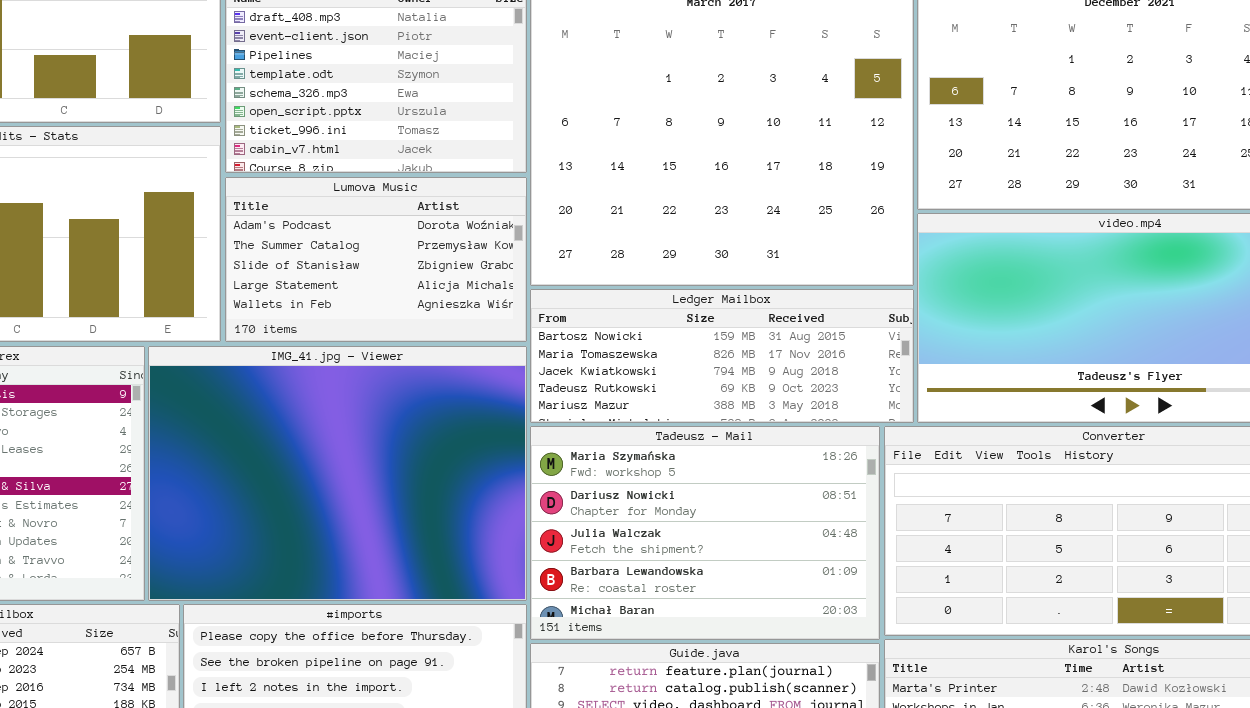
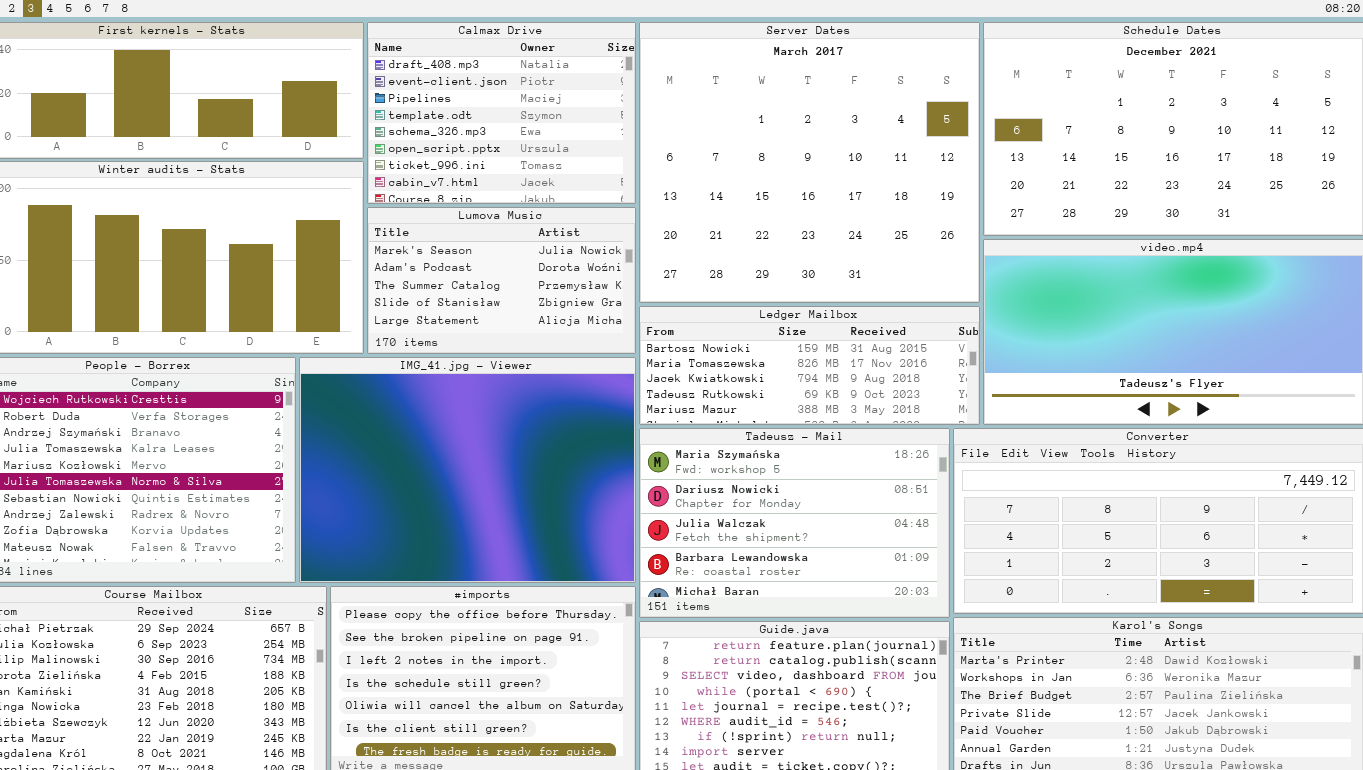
Lumova Music: [225,177,527,342] -> [367,207,636,354], scrolled up 1 row

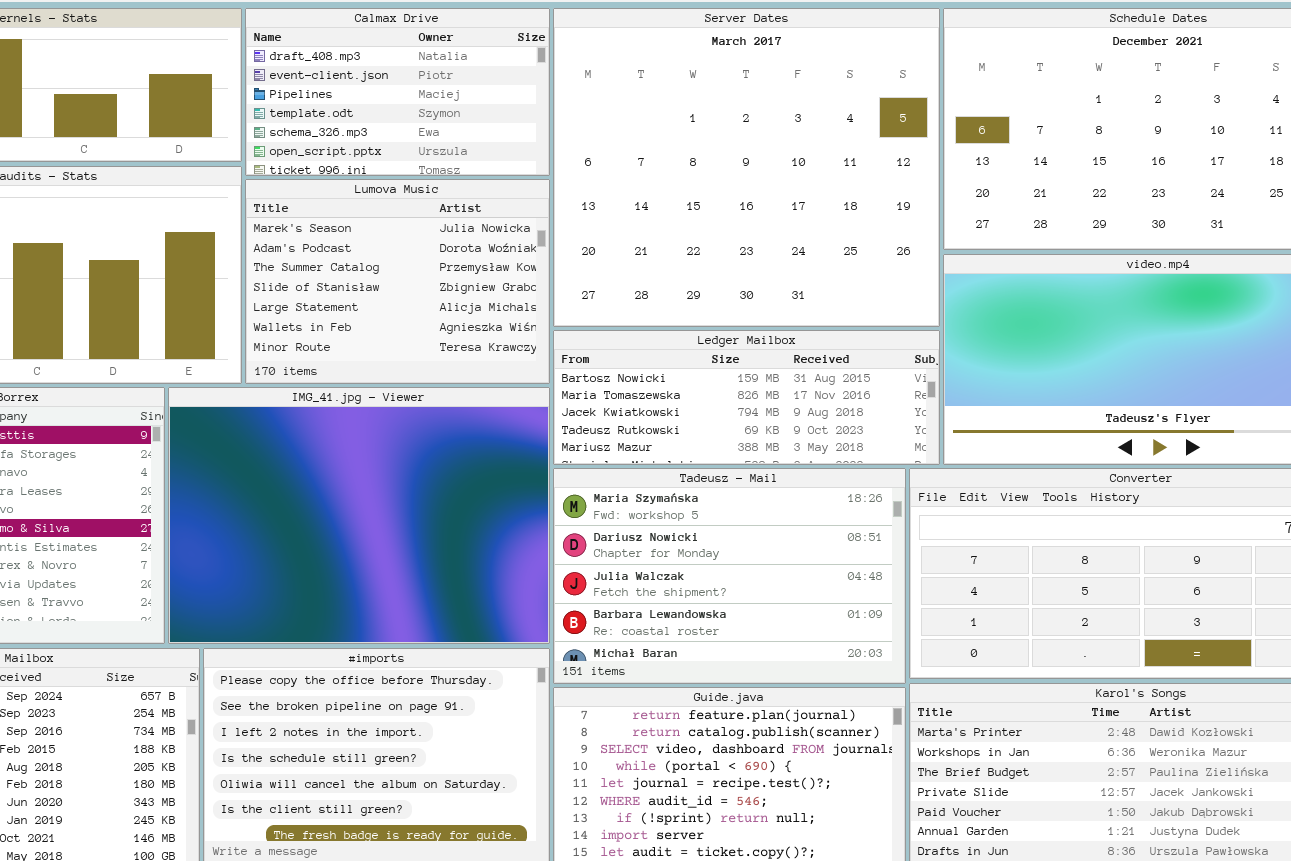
Calmax Drive: [367,22,636,204] -> [245,8,550,176], resized
Lumova Music: [367,207,636,354] -> [245,179,550,384], resized

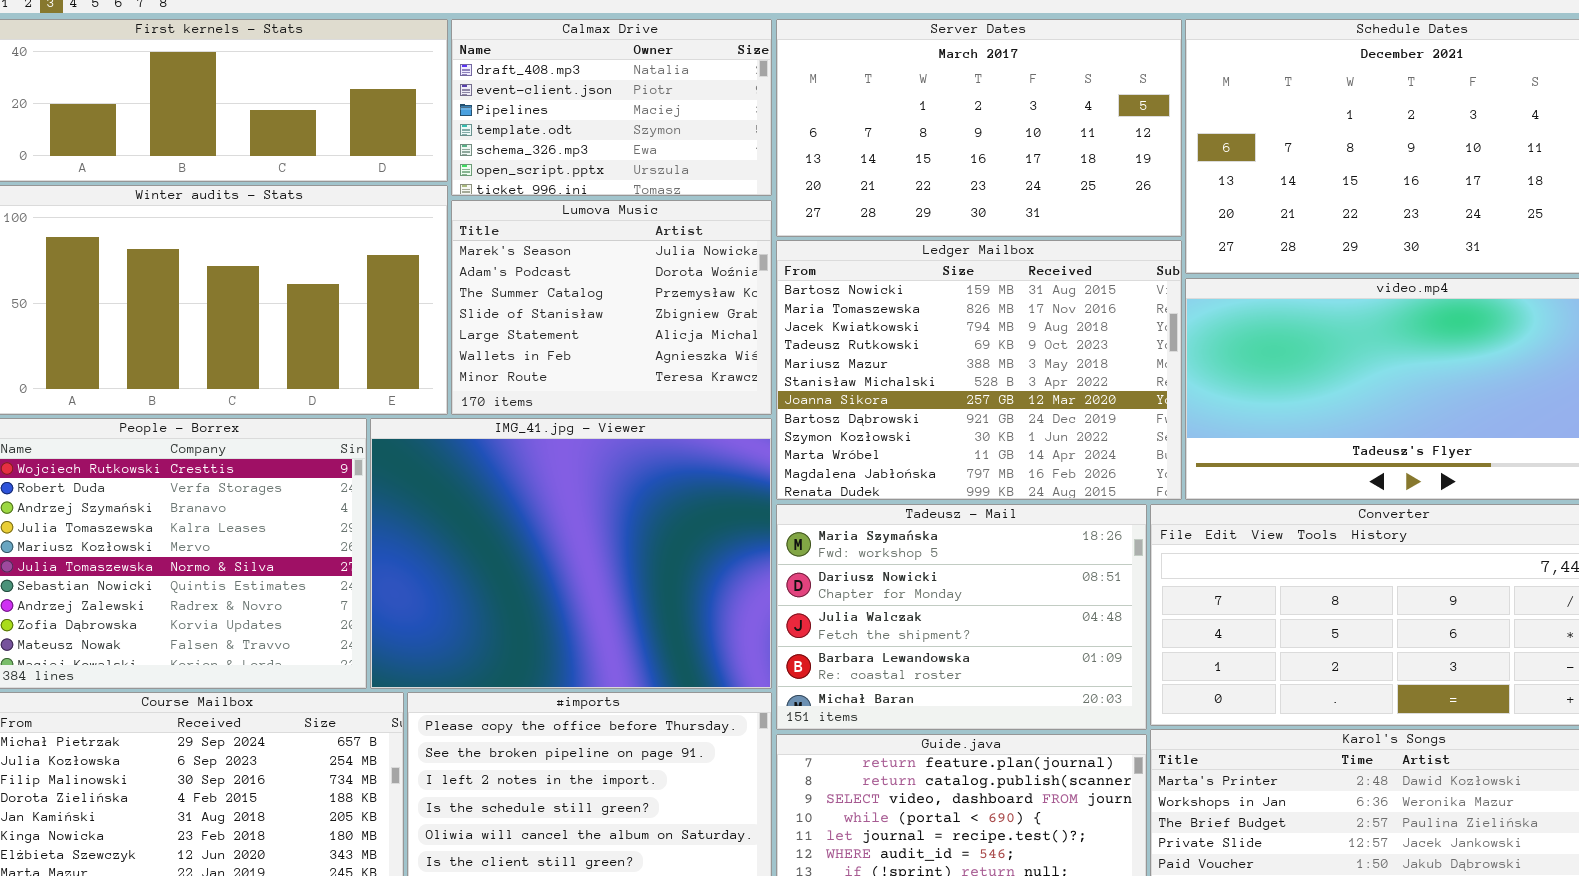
Server Dates: [553,8,940,327] -> [776,19,1182,237], resized
Ledger Mailbox: [553,330,940,465] -> [776,240,1182,500], resized

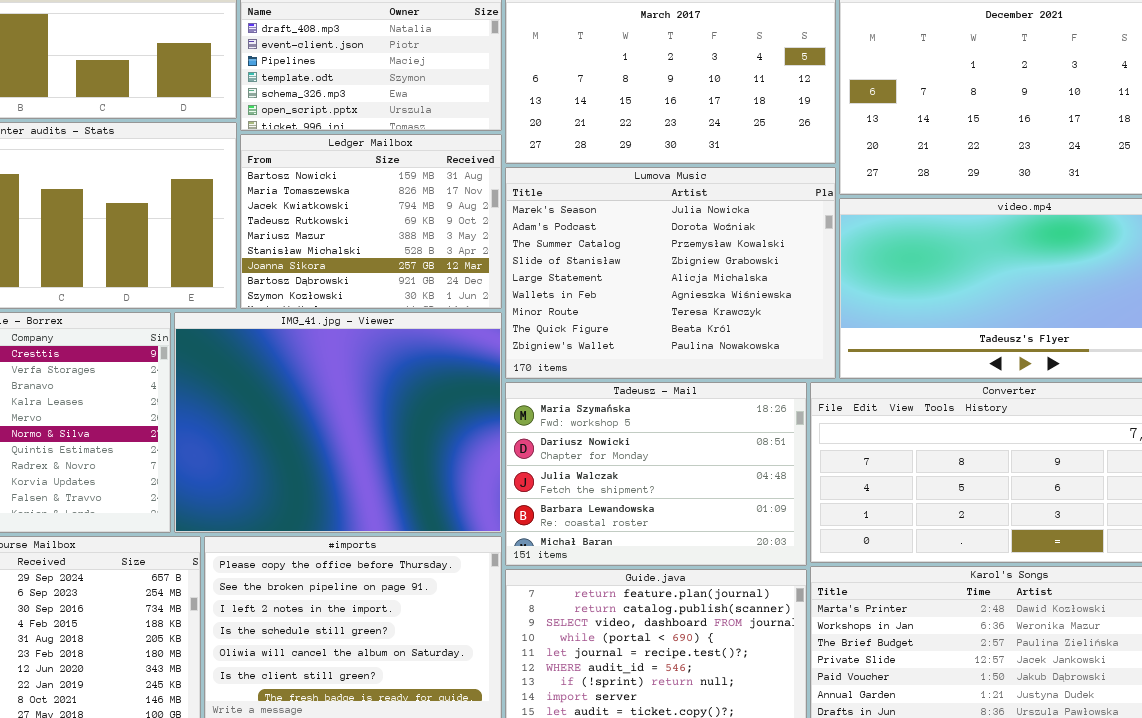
Lumova Music: [451,200,772,415] -> [505,167,836,379], moved, resized
Ledger Mailbox: [776,240,1182,500] -> [240,134,502,309], moved, resized

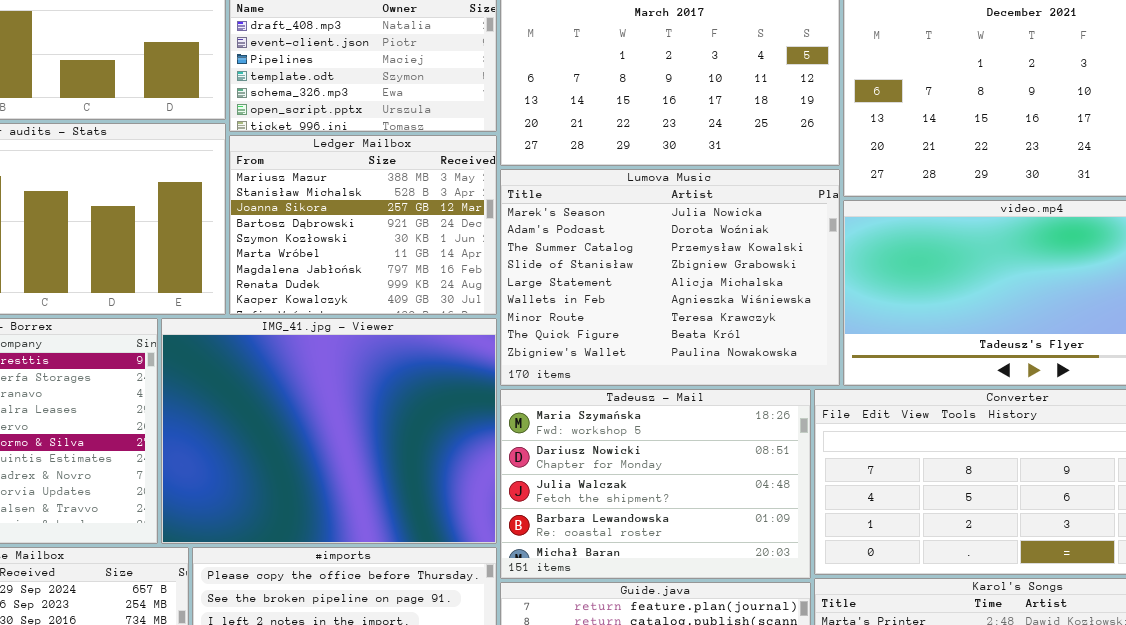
Ledger Mailbox: [240,134,502,309] -> [229,135,497,315], scrolled down 4 rows

